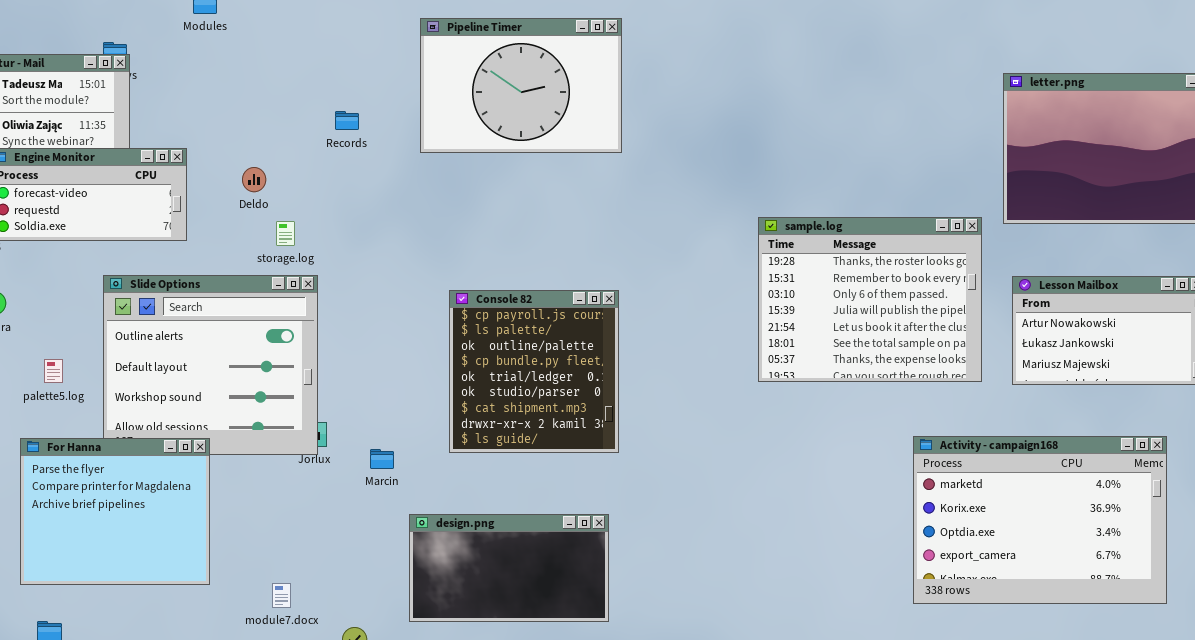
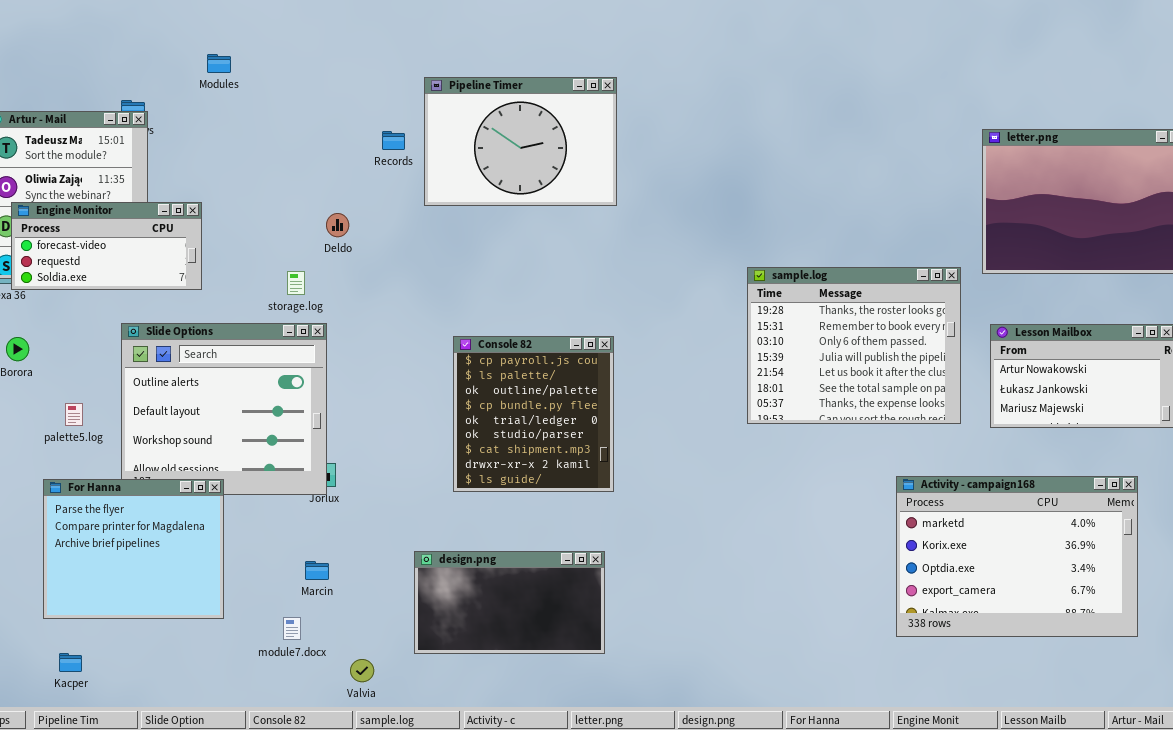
Records: [335,111,359,130] -> [382,131,405,150], moved
Deldo: [242,167,266,192] -> [326,213,349,237], moved
Marcin: [370,449,394,469] -> [305,561,329,580], moved

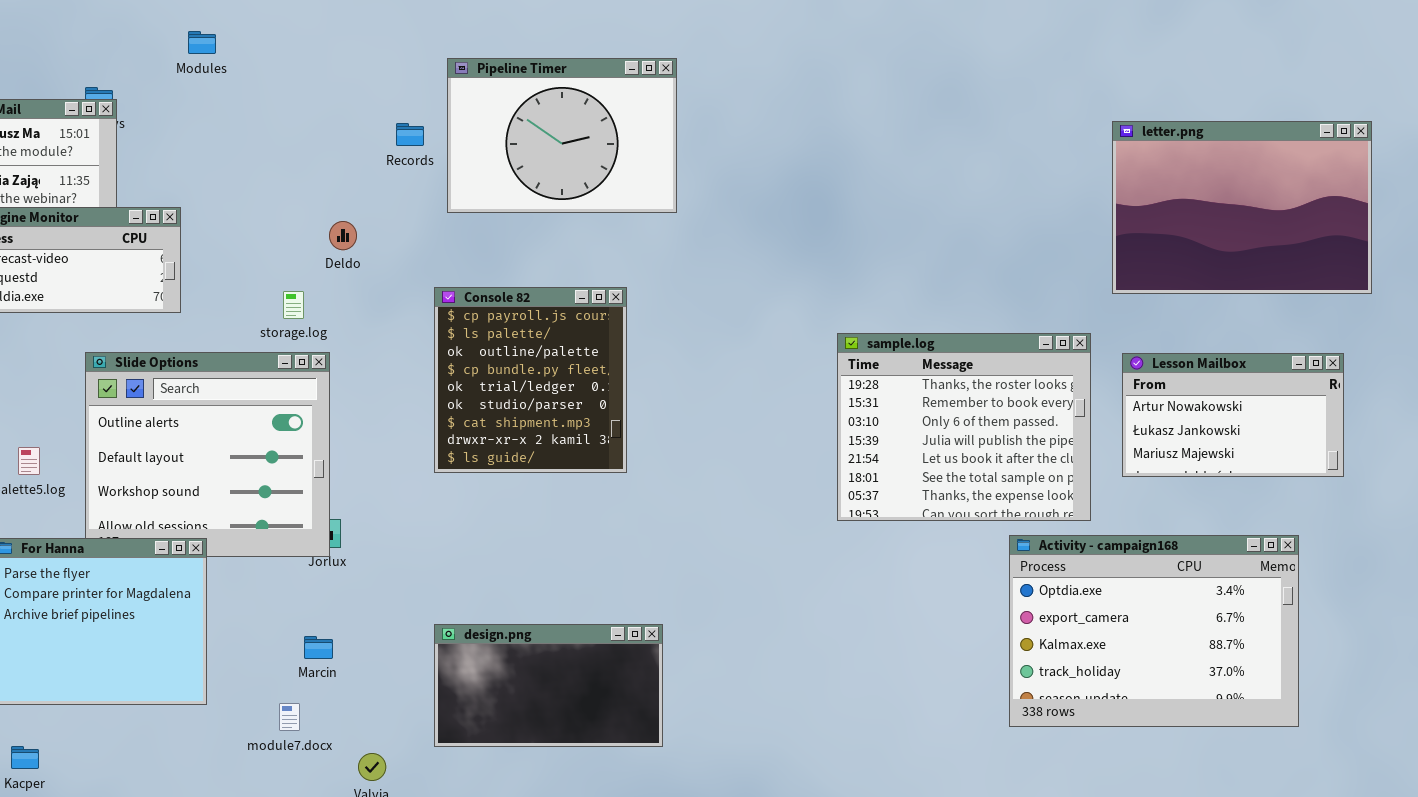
sample.log: [747,267,961,424] -> [837,333,1091,521], moved
Console 82: [453,336,614,492] -> [434,287,627,473], moved
Activity - campaign168: [896,476,1138,637] -> [1009,535,1299,727], scrolled down 2 rows

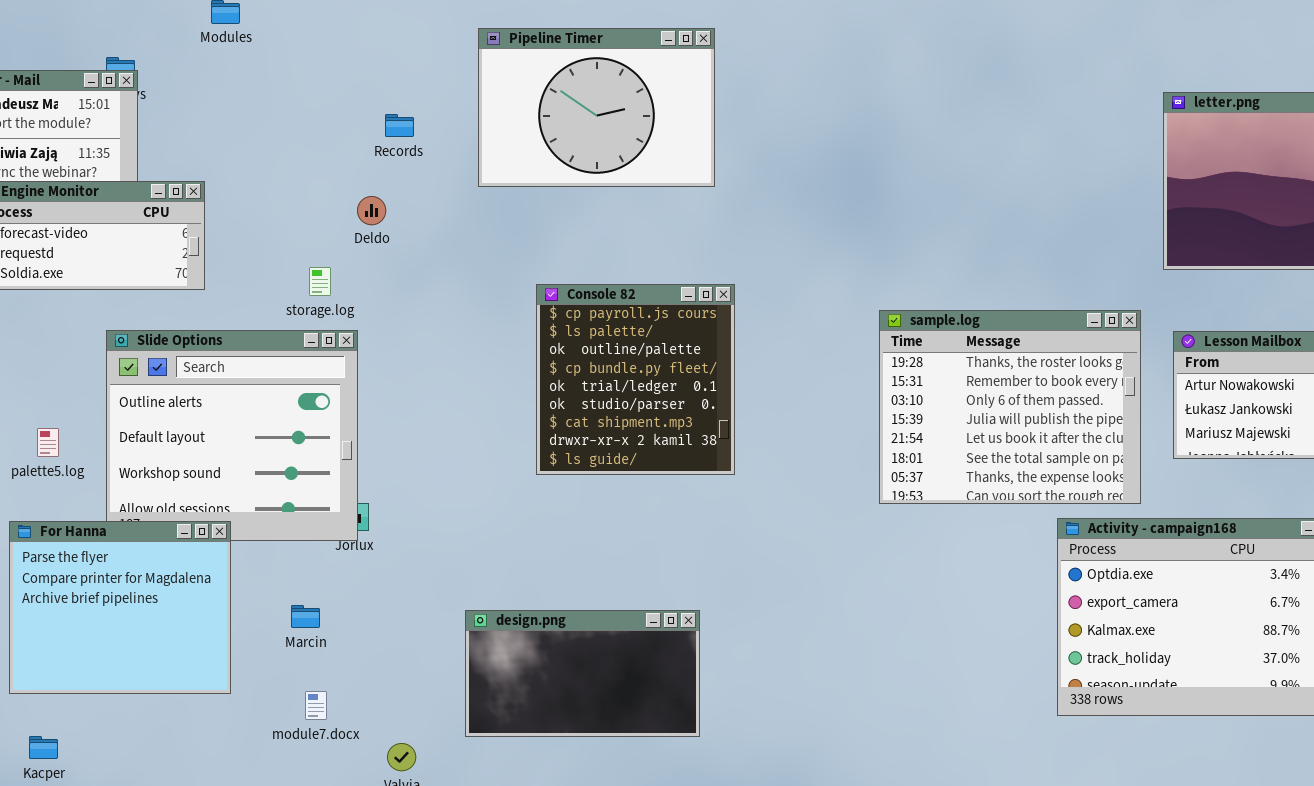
Records: [396,123,424,146] -> [385,114,414,137], moved
Console 82: [434,287,627,473] -> [536,284,735,475], moved
Marcin: [304,636,333,659] -> [291,605,320,628], moved

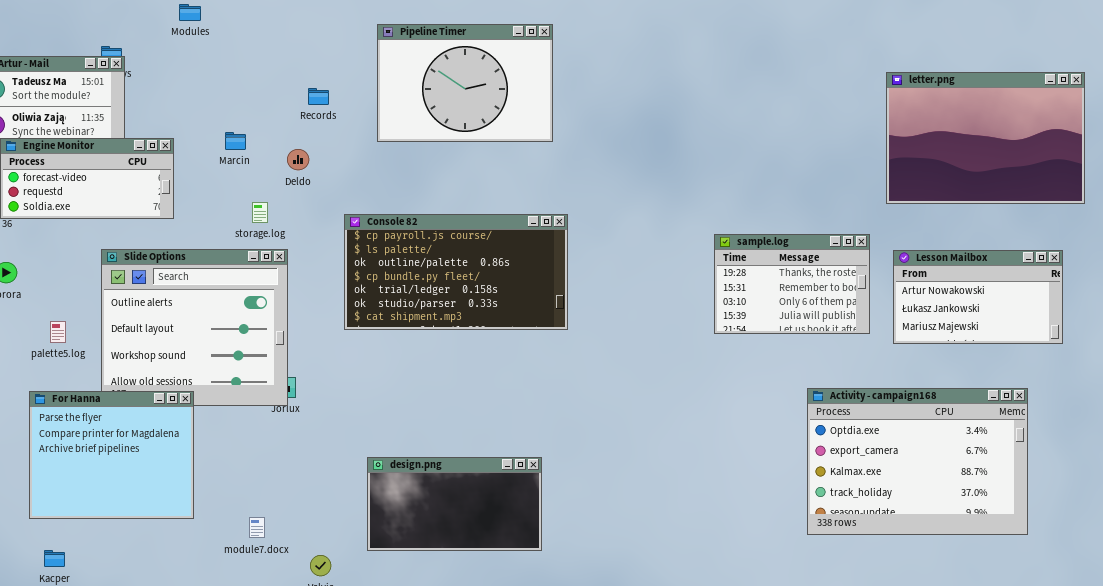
Console 82: [536,284,735,475] -> [344,214,568,330], resized
sample.log: [879,310,1141,504] -> [714,234,870,334], resized
Marcin: [291,605,320,628] -> [225,132,246,150], moved

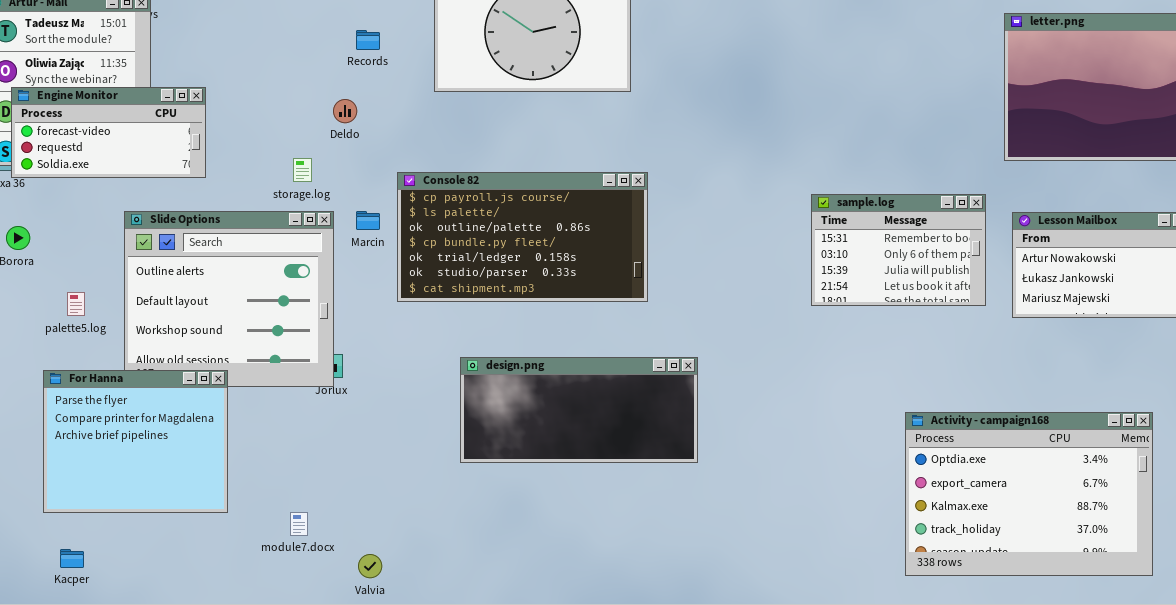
Marcin: [225,132,246,150] -> [356,211,380,230], moved
sample.log: [714,234,870,334] -> [811,194,986,306], scrolled down 1 row
Activity - campaign168: [807,388,1028,535] -> [905,412,1153,576], moved
design.png: [367,457,542,551] -> [460,357,698,463], moved, resized

